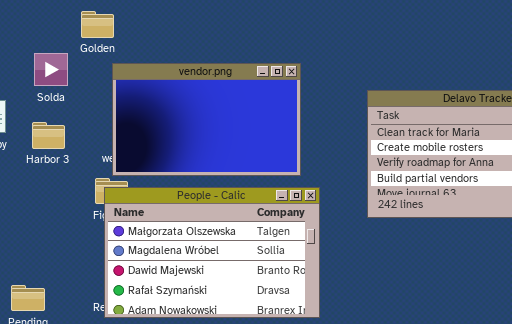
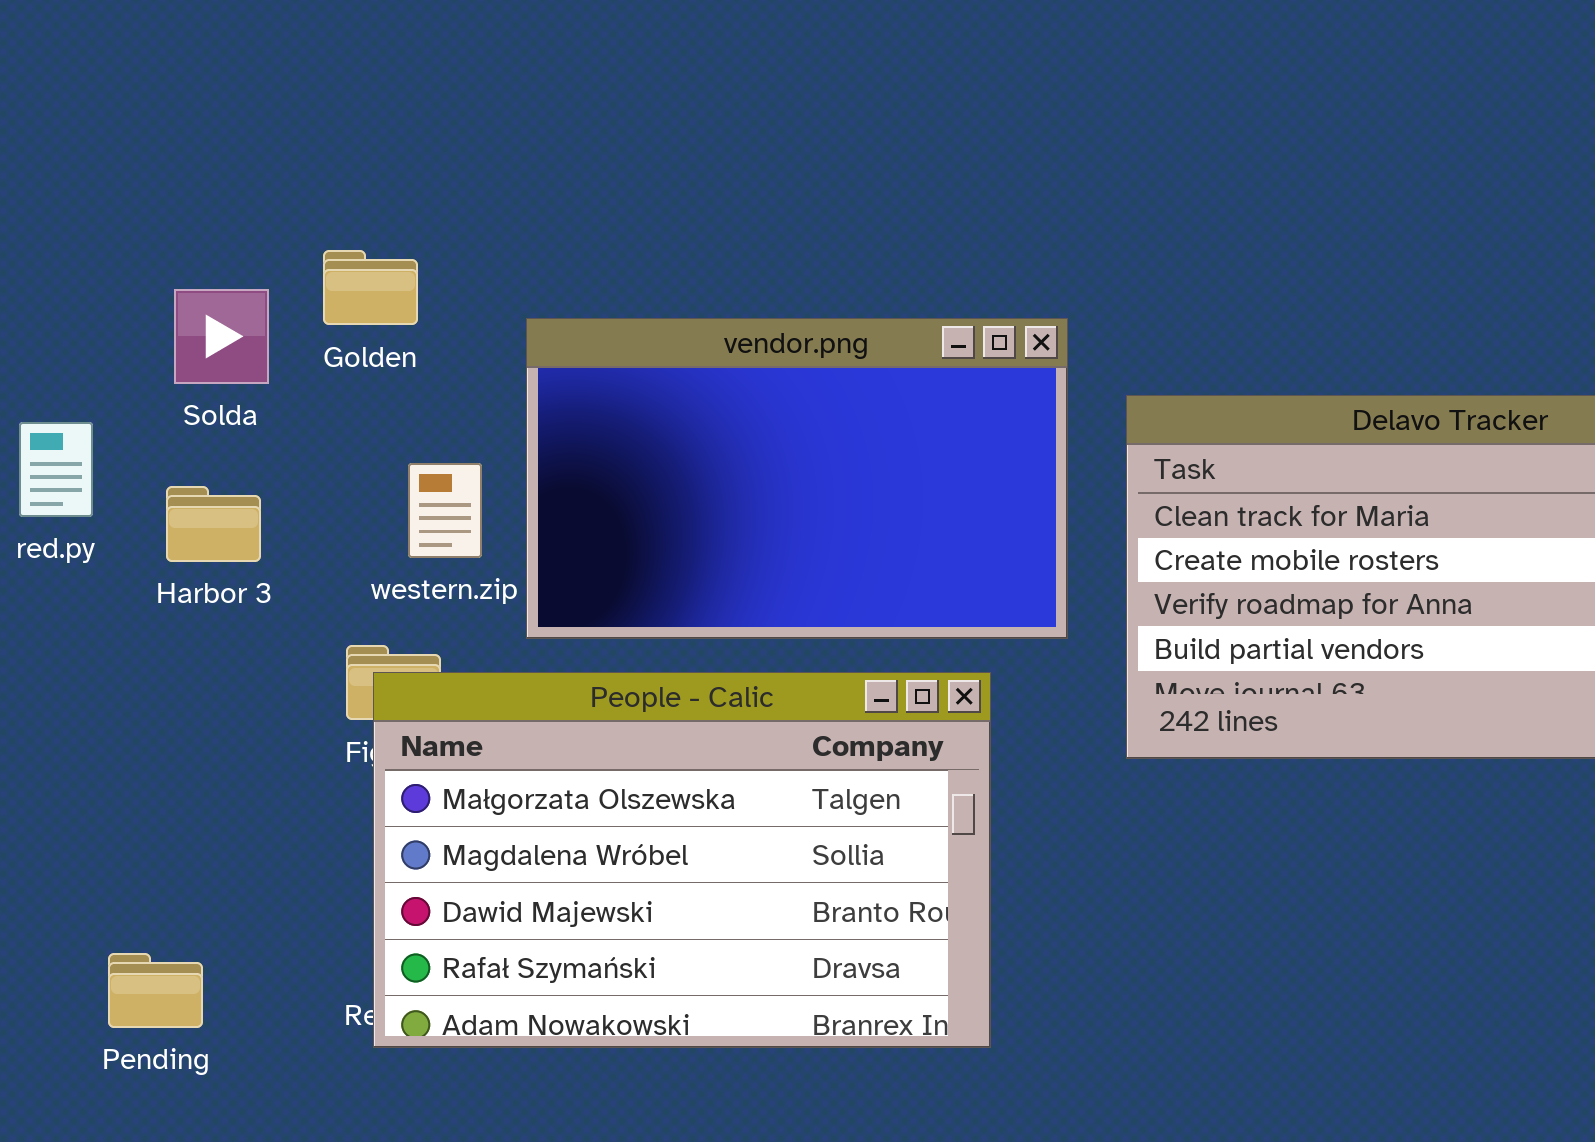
Golden: [81,11,114,38] -> [323,250,418,325], moved
vendor.png: [112,63,301,176] -> [526,318,1068,639], moved

